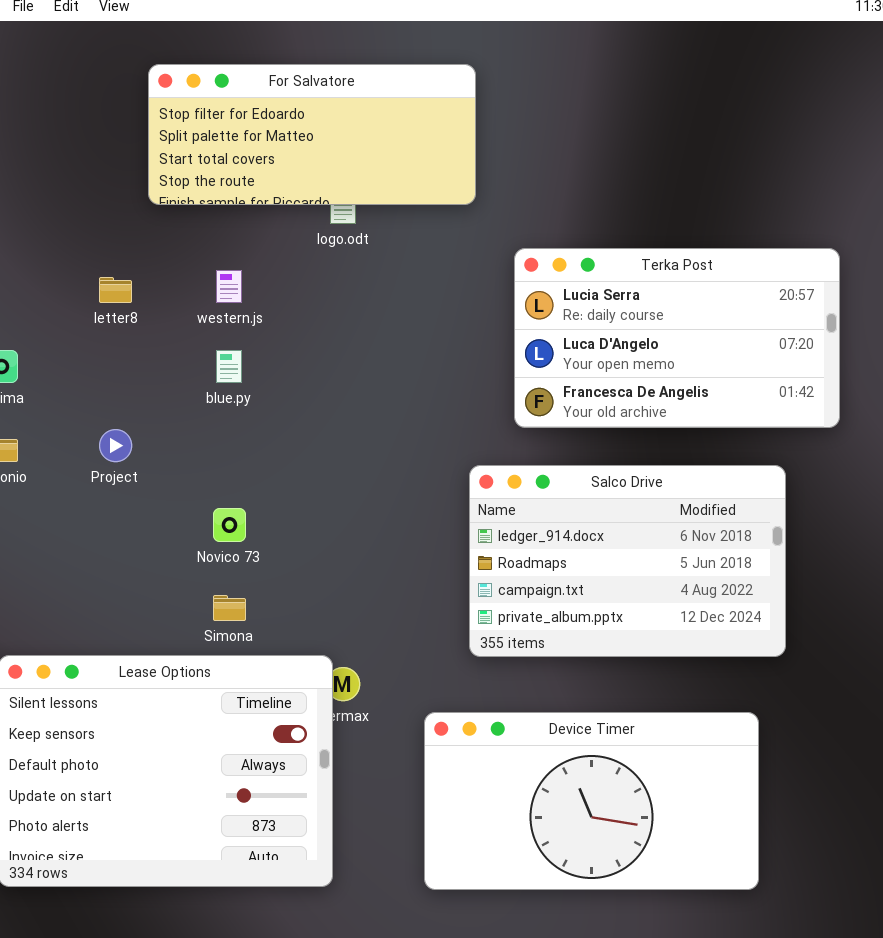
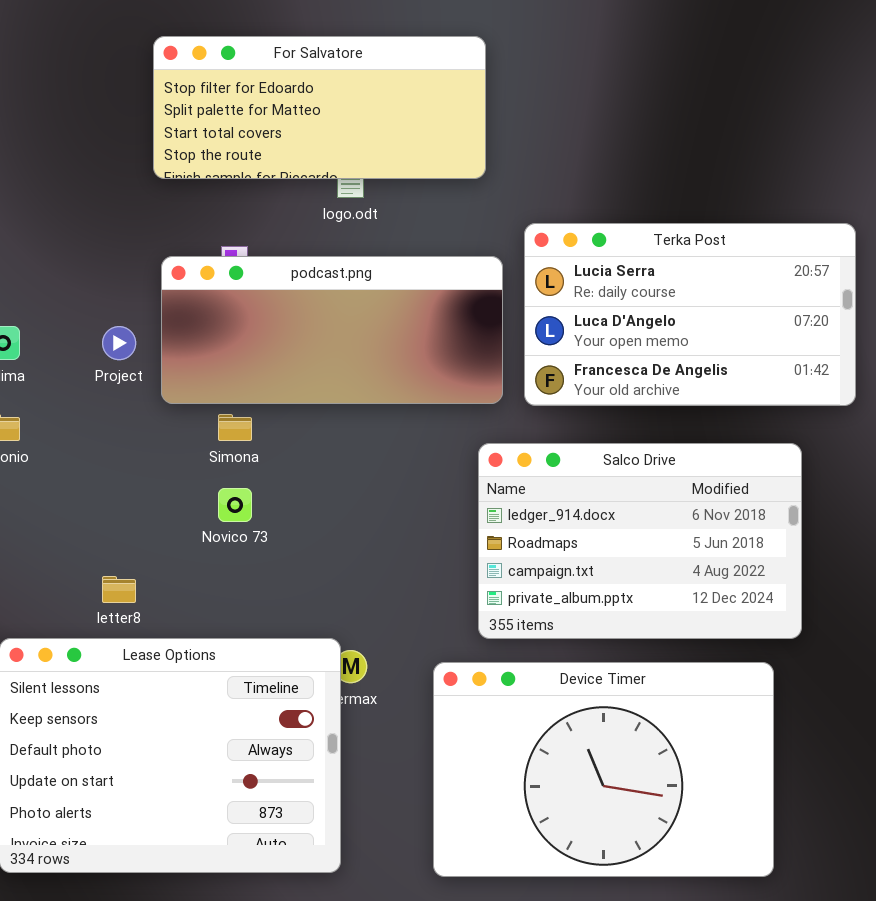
letter8: [99,277,132,303] -> [102,576,136,603], moved
podcast.png: none -> [161,256,503,404], opened
Project: [99,429,132,462] -> [102,326,136,360], moved
Simona: [213,595,246,621] -> [218,414,252,441], moved
Device Timer: [424,712,759,890] -> [433,662,774,877], resized

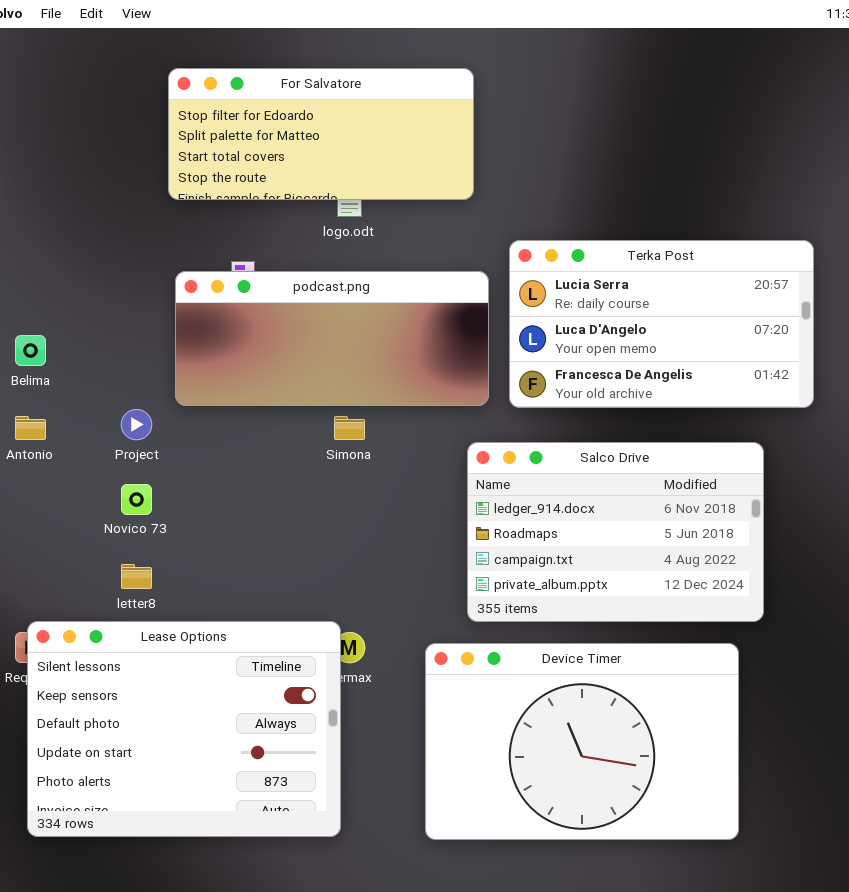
Project: [102,326,136,360] -> [121,409,152,440], moved
Simona: [218,414,252,441] -> [334,416,365,440], moved
Novico 73: [218,488,252,522] -> [121,484,152,515], moved

